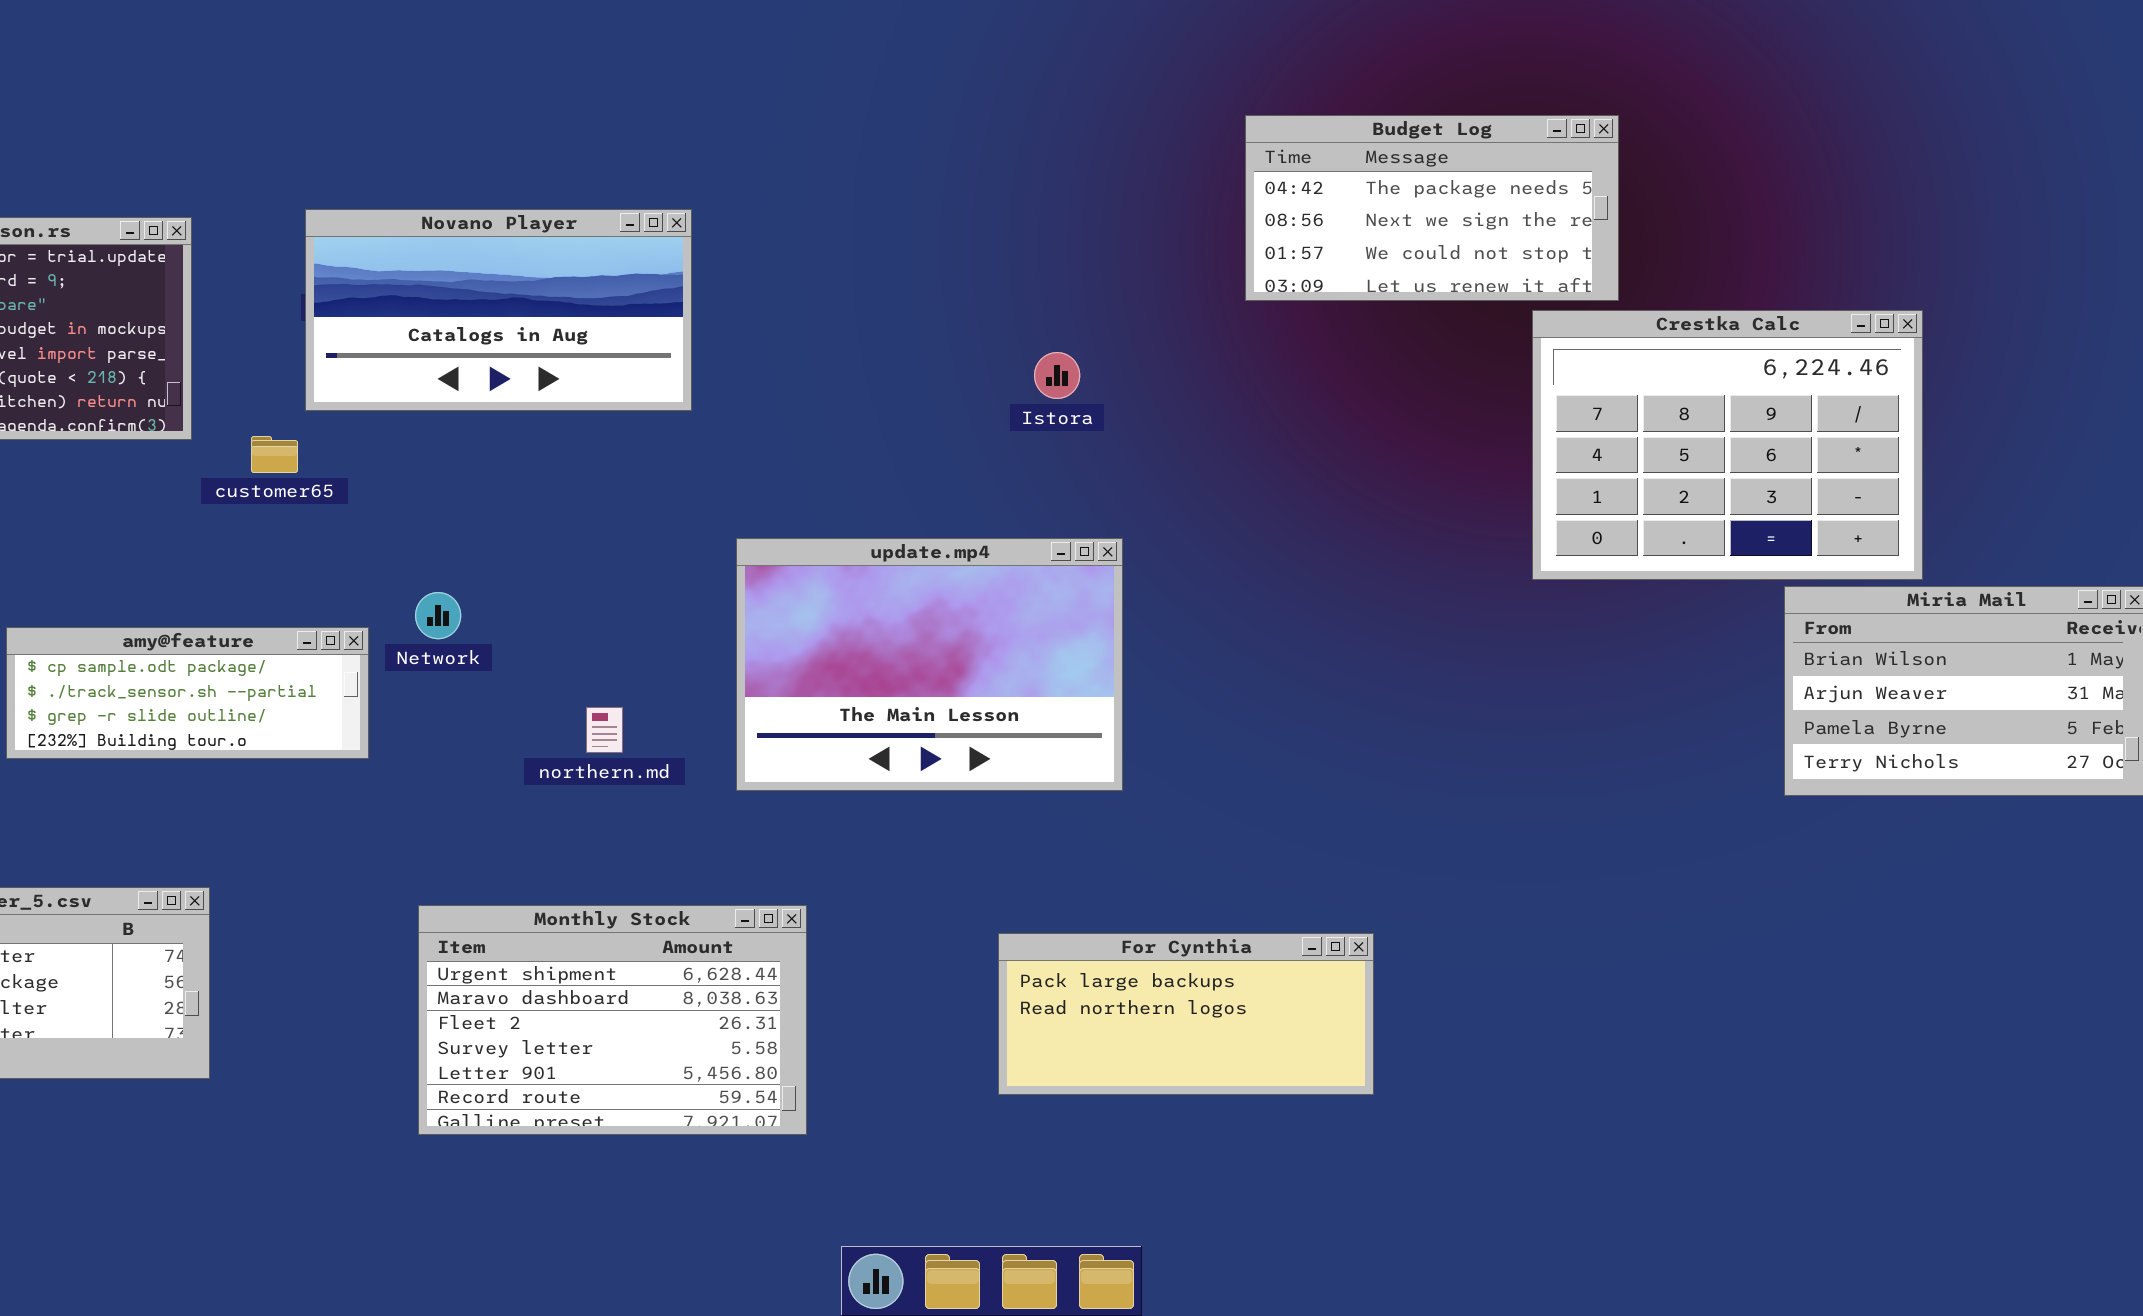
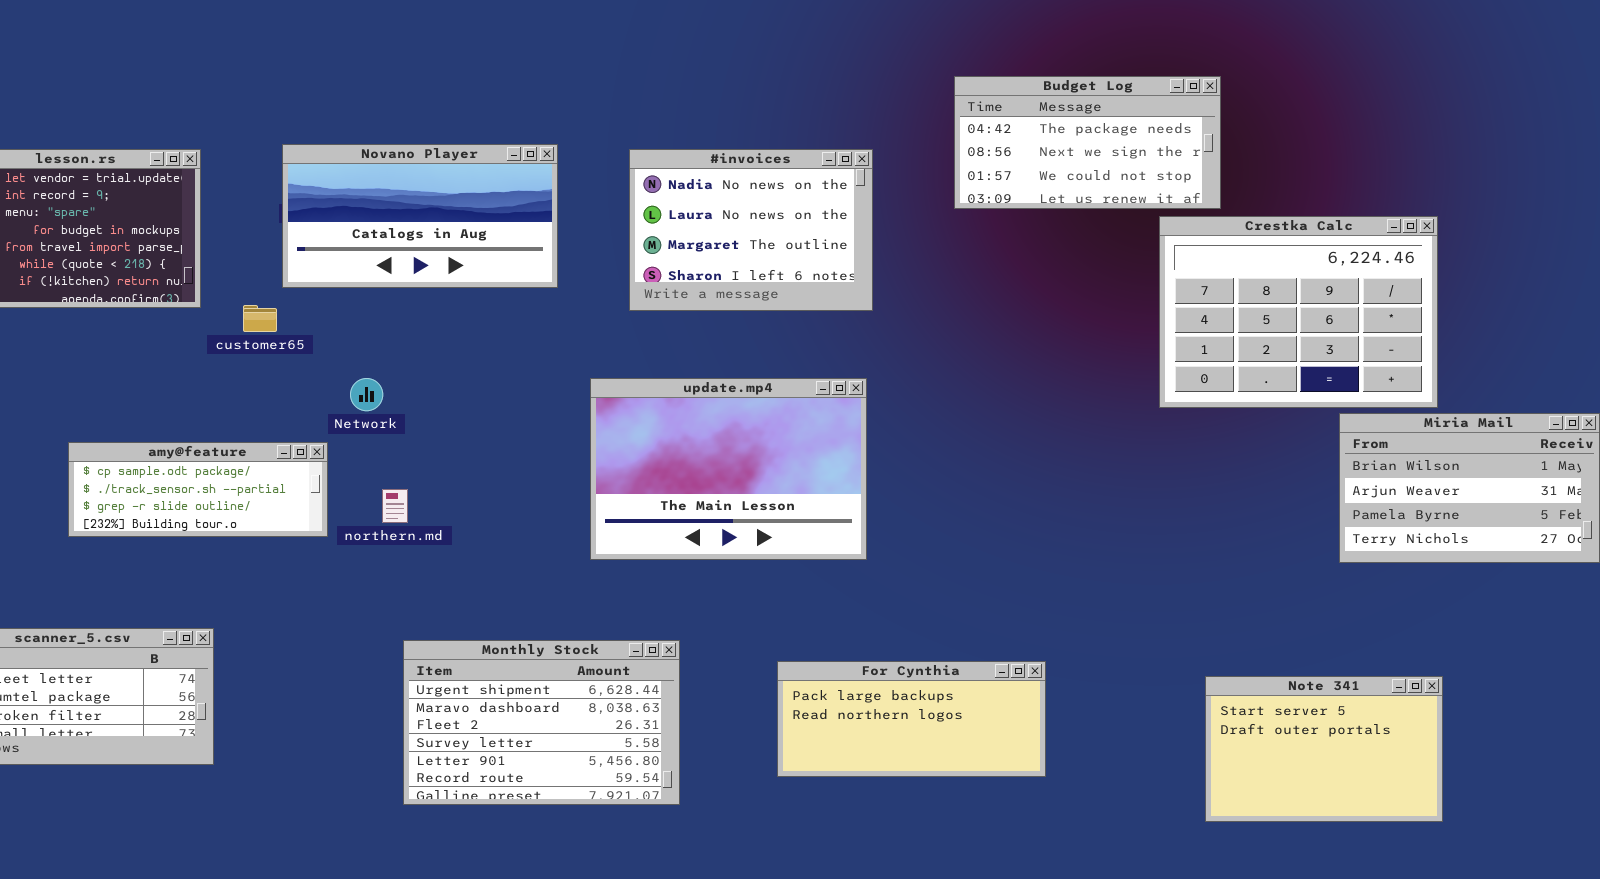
#invoices: none -> [629,149,873,311], opened
Network: [415,592,461,639] -> [350,378,383,411], moved
northern.md: [586,707,623,753] -> [382,489,408,523], moved
Monthly Stock: [418,905,807,1135] -> [403,640,680,805], moved
Note 341: none -> [1205,676,1443,822], opened

